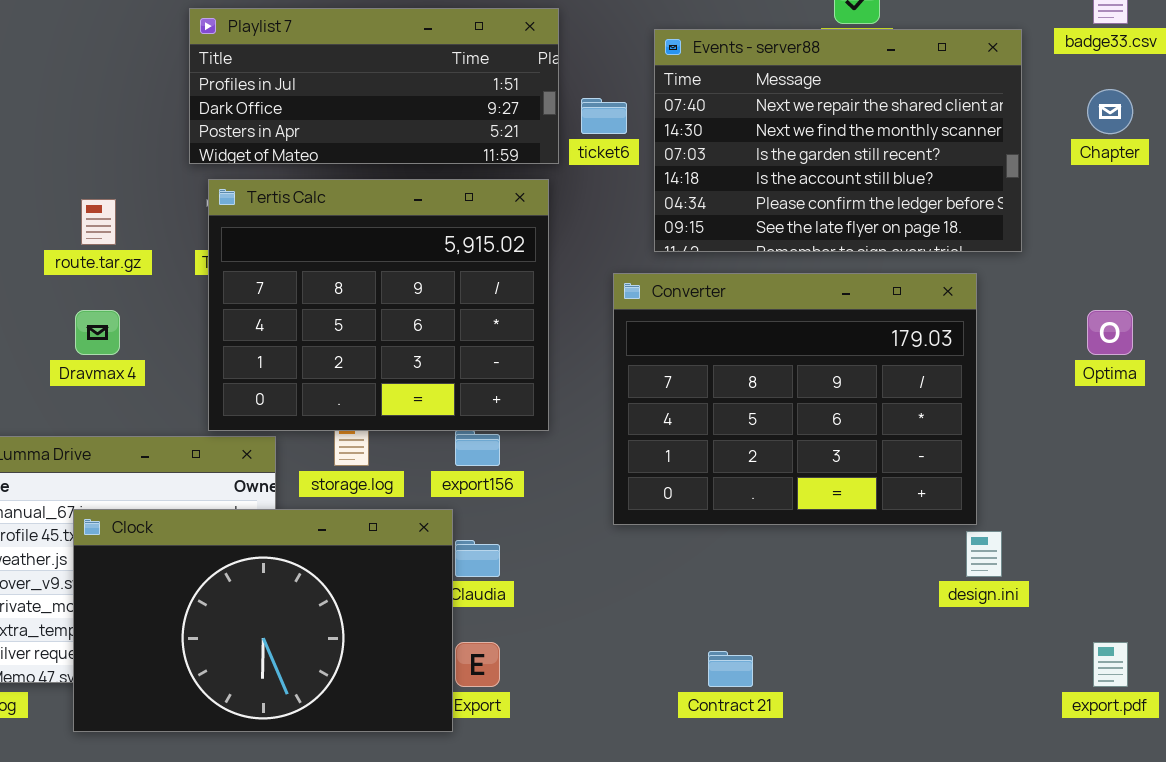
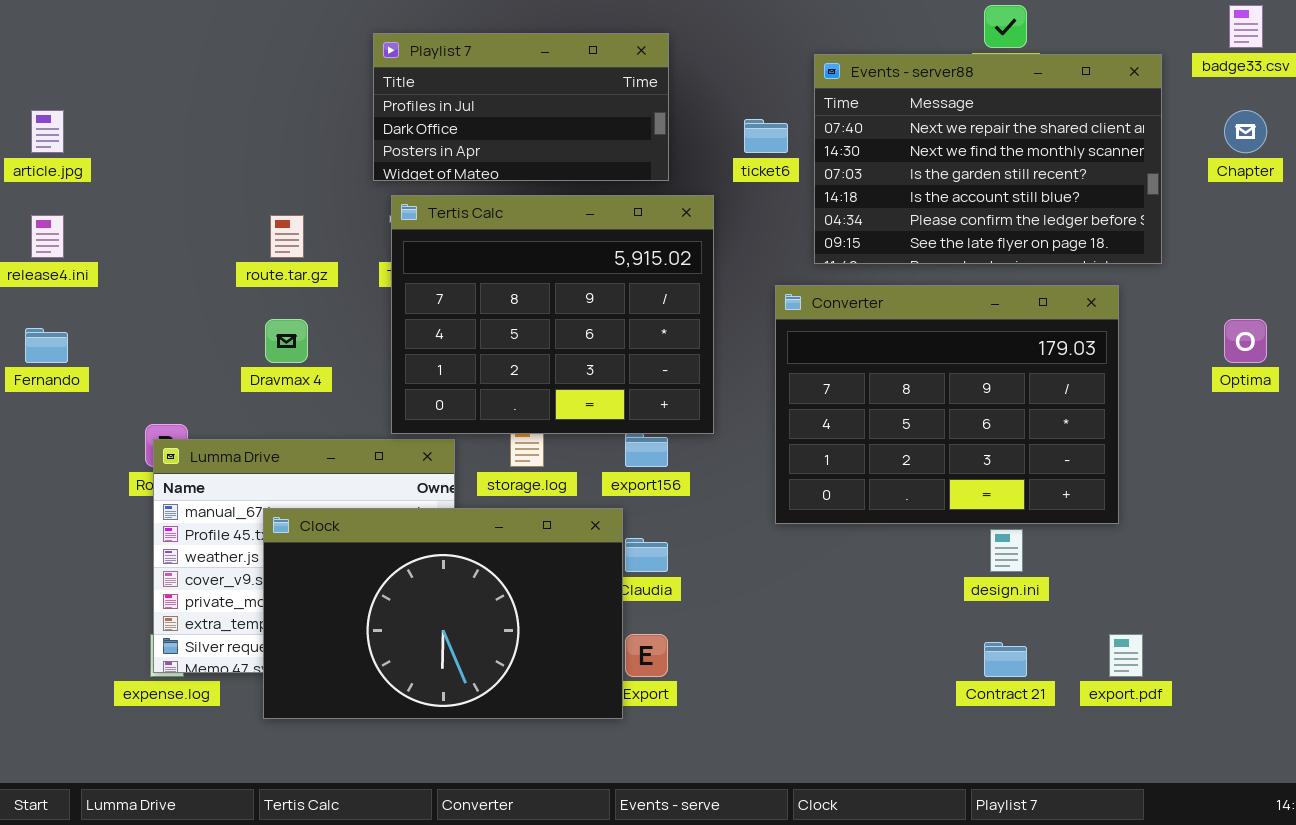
Playlist 7: [189,8,559,164] -> [373,33,669,181], resized
design.ini: [966,531,1002,577] -> [990,529,1023,572], moved
export.pdf: [1093,642,1128,687] -> [1109,634,1143,677], moved
Contract 21: [708,651,753,687] -> [984,642,1027,677], moved

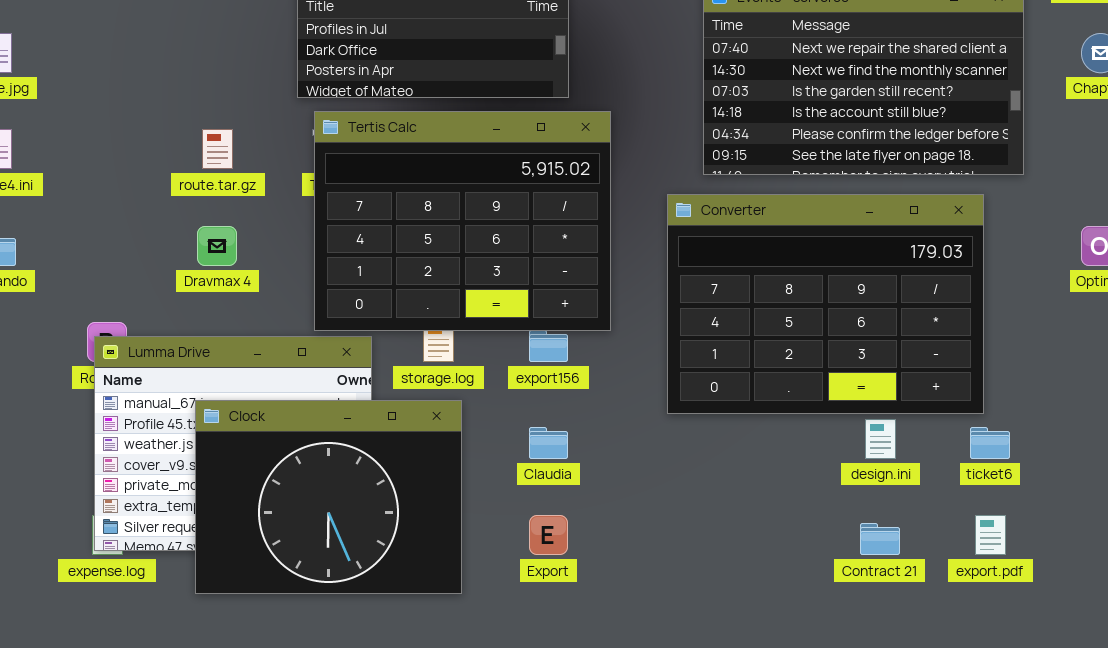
ticket6: [744,119,788,153] -> [970,427,1010,459], moved
Clock: [263,508,623,719] -> [195,400,462,594], resized

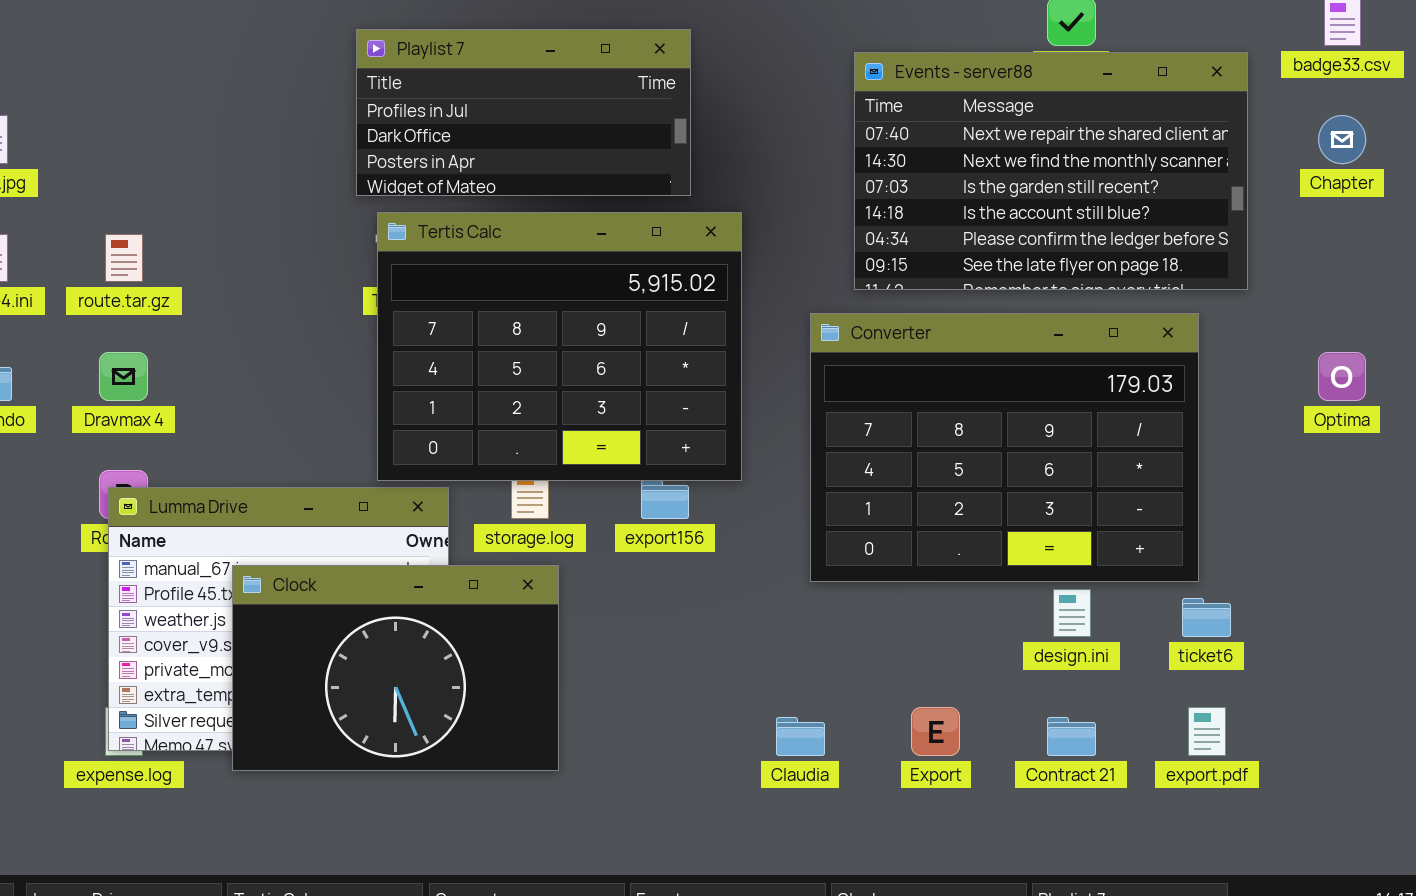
route.tar.gz: [202,129,233,169] -> [105,234,143,282], moved
Dravmax 4: [197,226,237,266] -> [99,352,148,401], moved
Clock: [195,400,462,594] -> [232,565,559,771], resized
Claudia: [529,427,568,459] -> [776,717,825,756], moved
Export: [529,515,568,555] -> [911,707,960,756], moved

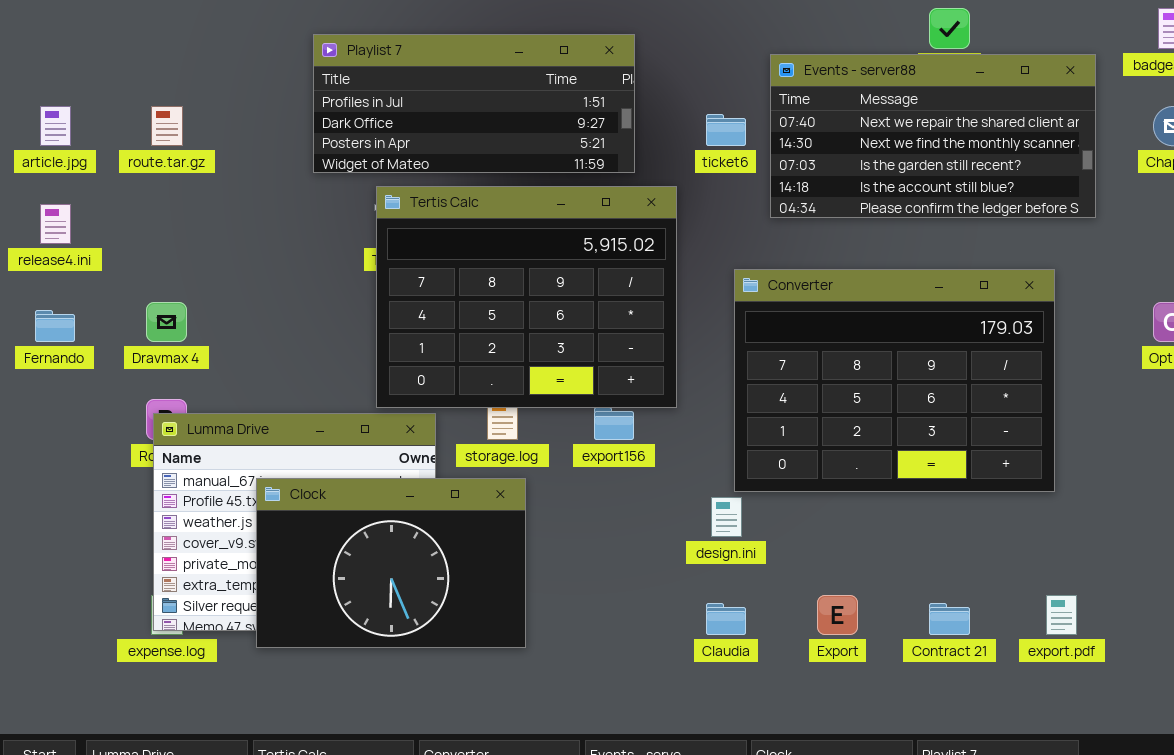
Playlist 7: [356,29,691,196] -> [313,34,635,173], resized
Events - server88: [854,52,1248,290] -> [770,54,1096,218], resized
route.tar.gz: [105,234,143,282] -> [151,106,183,146], moved
design.ini: [1053,589,1091,637] -> [711,497,742,537], moved
ticket6: [1182,598,1231,637] -> [706,114,746,146], moved

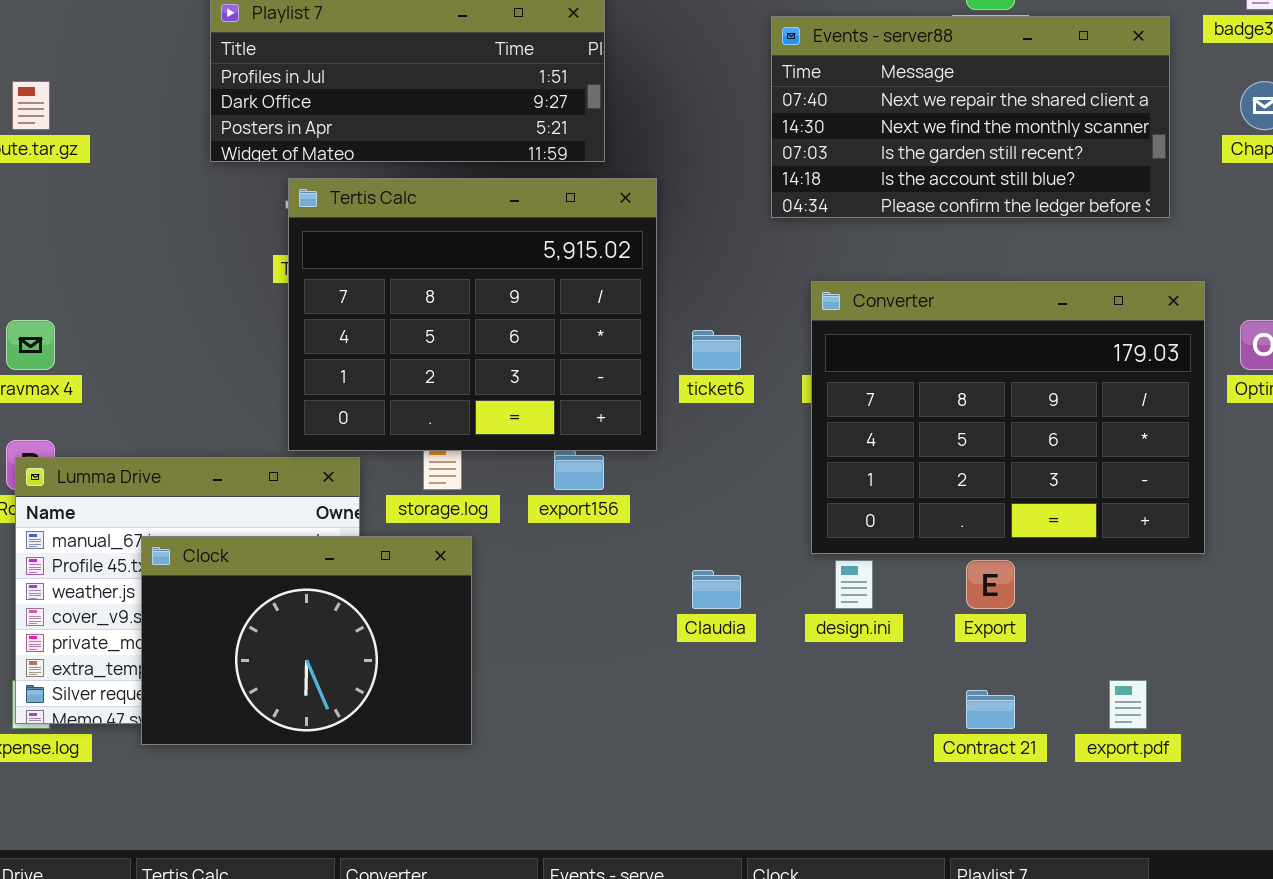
ticket6: [706,114,746,146] -> [692,330,741,370], moved
Converter: [734,269,1055,492] -> [811,281,1205,554], moved
design.ini: [711,497,742,537] -> [835,560,873,609], moved
Export: [817,595,858,635] -> [966,560,1015,609], moved
Claudia: [706,603,746,635] -> [692,570,741,609], moved

